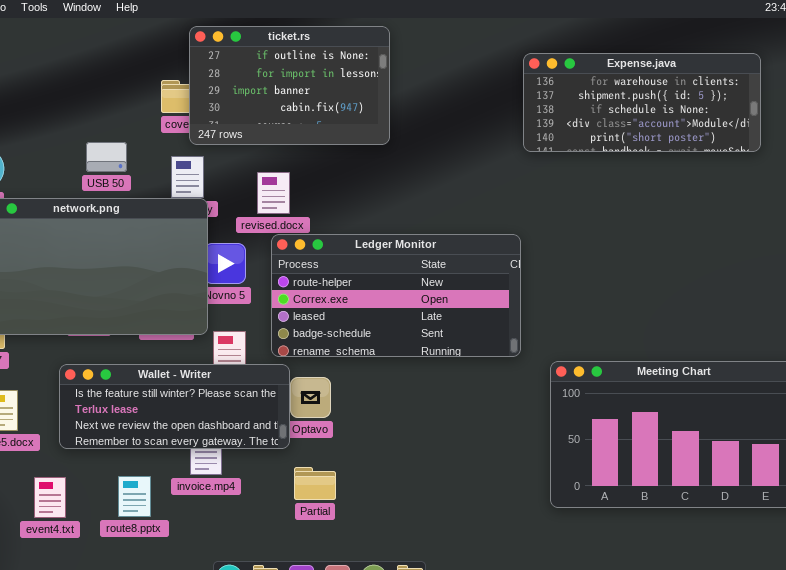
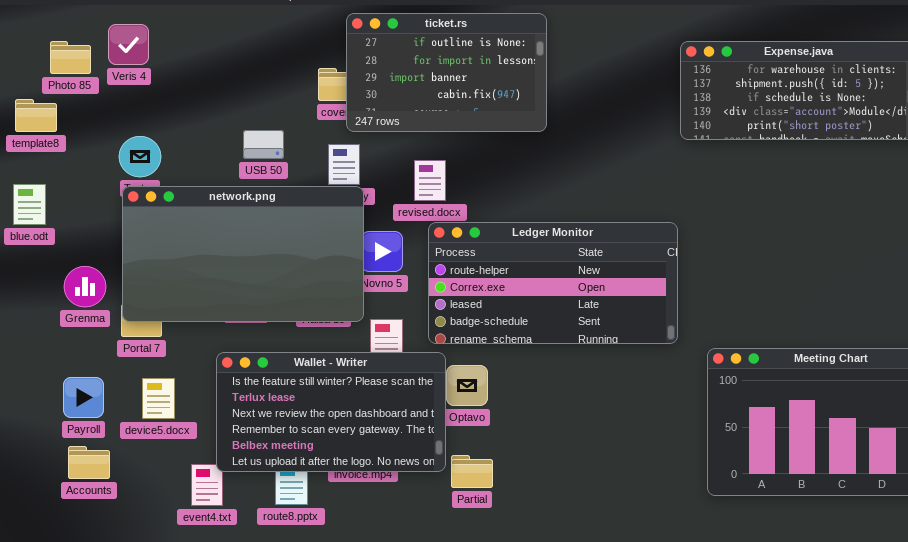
Wallet - Writer: [59,364,290,449] -> [216,352,446,472], resized

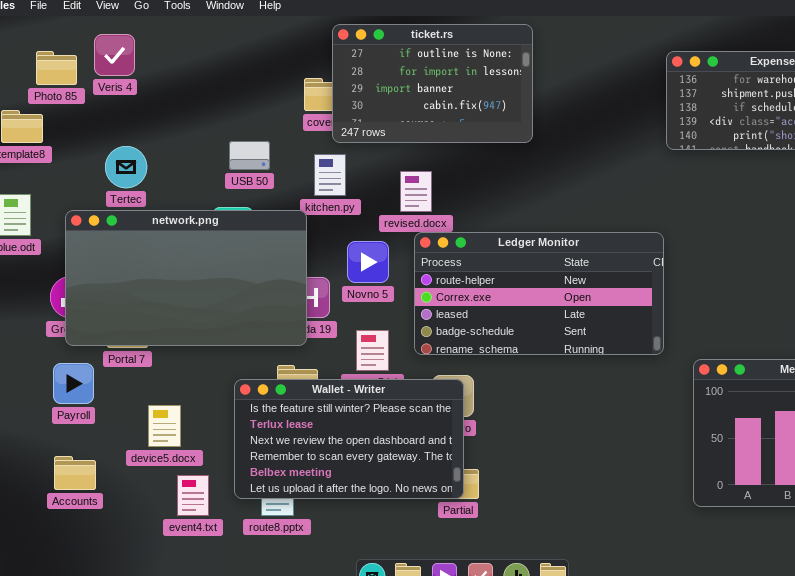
network.png: [122,186,364,322] -> [65,210,307,346], moved
Wallet - Writer: [216,352,446,472] -> [234,379,464,499], moved
Payroll: [63,377,104,418] -> [53,363,94,404], moved
device5.docx: [142,378,175,419] -> [148,405,181,447], moved

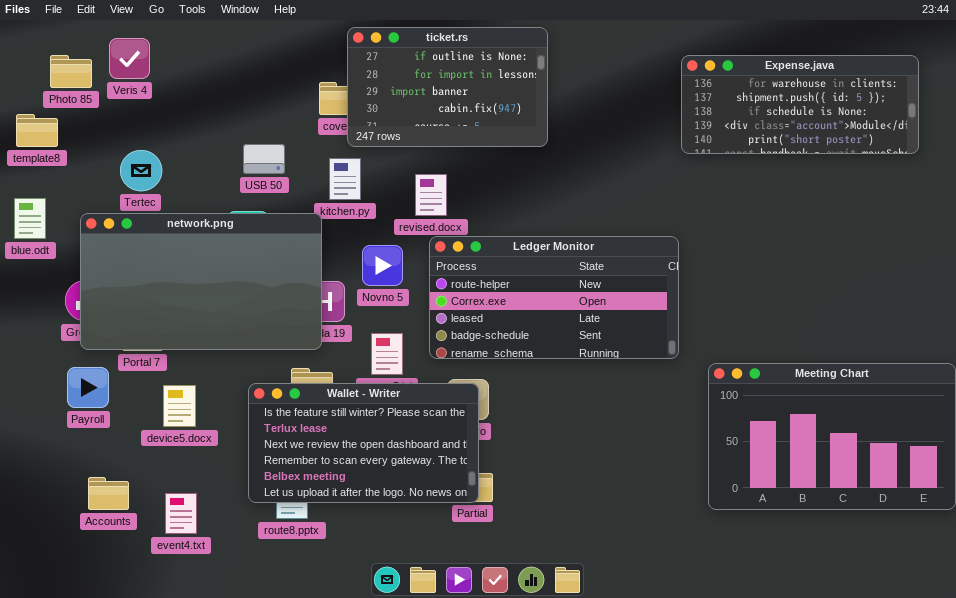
device5.docx: [148,405,181,447] -> [163,385,196,427], moved
Accounts: [54,456,96,490] -> [88,477,129,510], moved
event4.txt: [177,475,209,516] -> [165,493,197,534], moved

